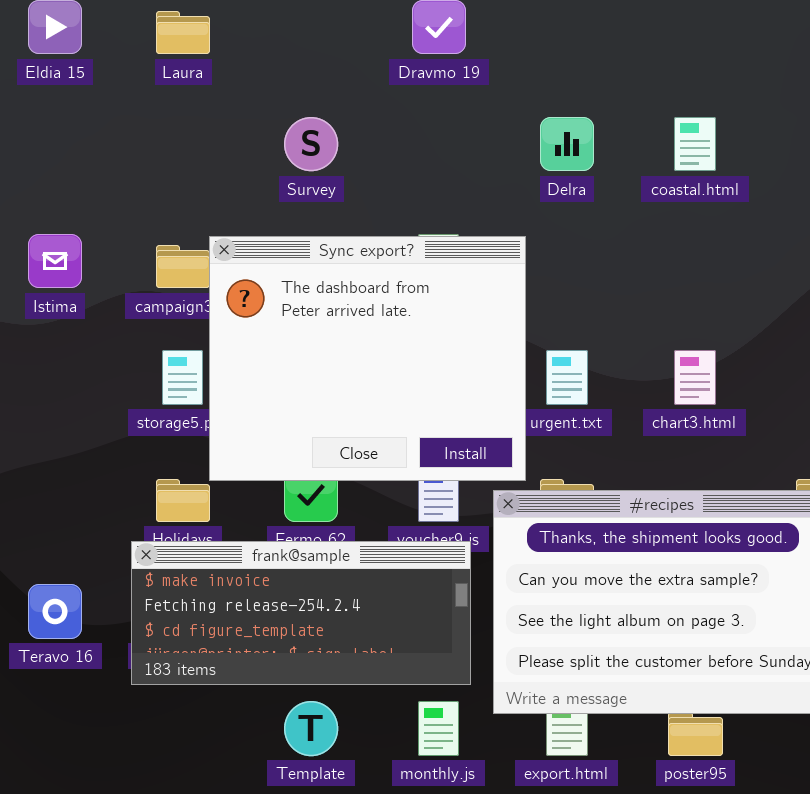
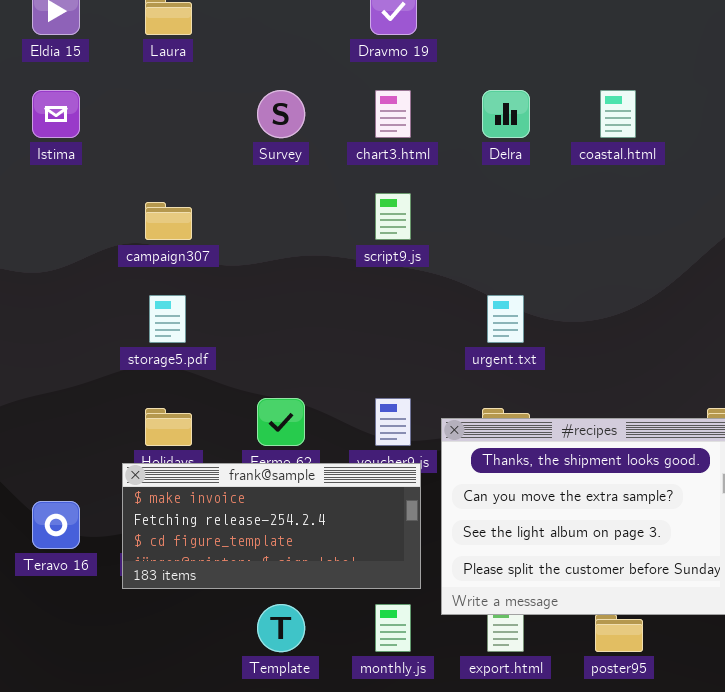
Istima: [28,234,82,288] -> [32,90,80,138], moved
Sync export?: [209,236,526,481] -> none, closed
chart3.html: [674,350,716,405] -> [375,90,411,138], moved

